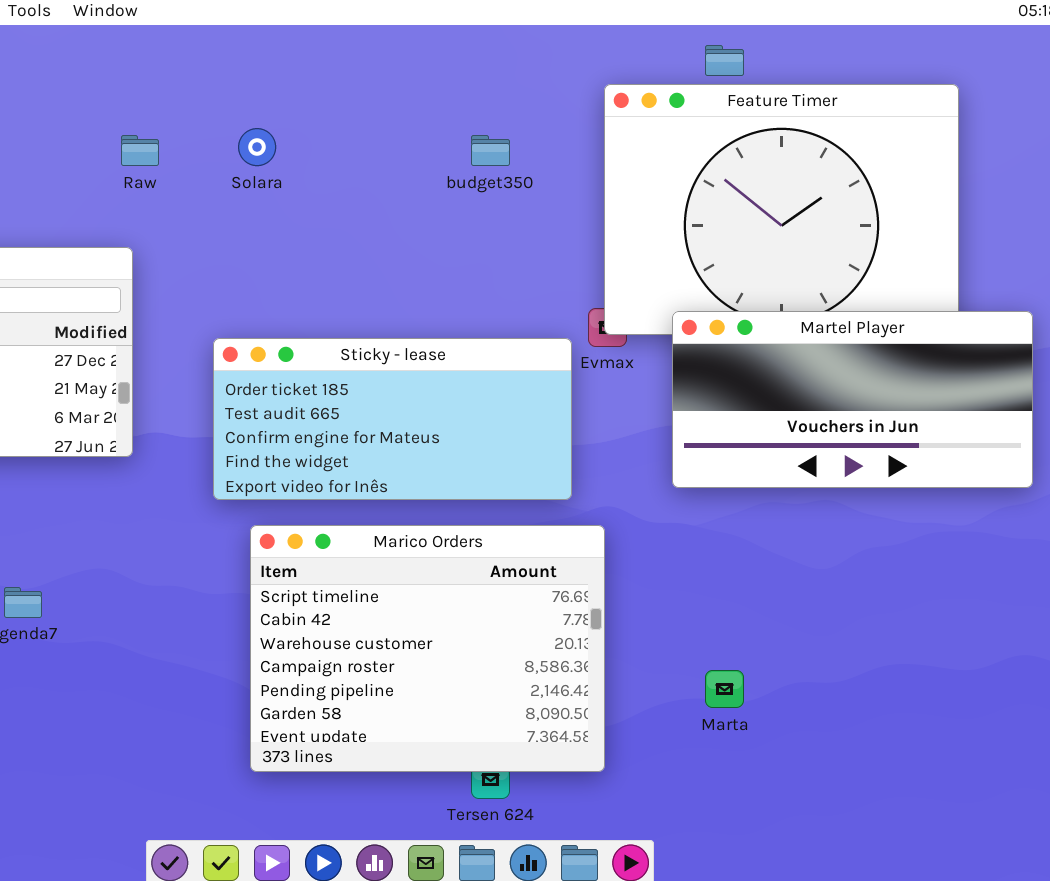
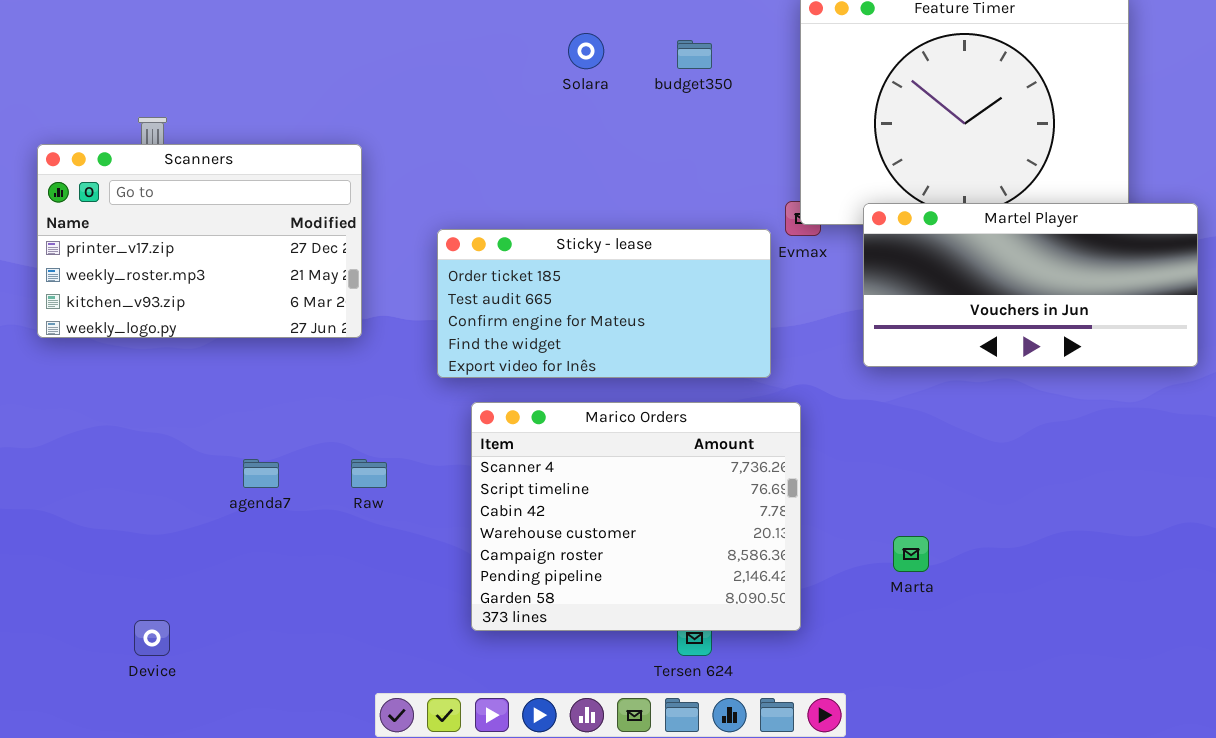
Solara: [238,128,276,166] -> [568,33,604,69], moved
Raw: [121,135,159,166] -> [351,459,387,488], moved
Marico Orders: [250,525,605,772] -> [471,402,801,631], scrolled up 1 row

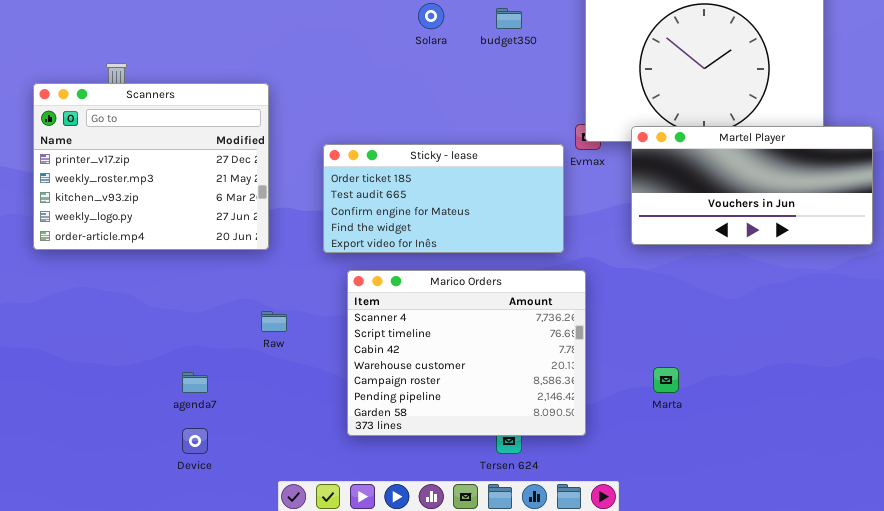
Scanners: [37,144,362,338] -> [33,83,269,250], resized
agenda7: [243,459,279,488] -> [182,372,208,393], moved
Device: [134,620,170,656] -> [182,428,208,454], moved

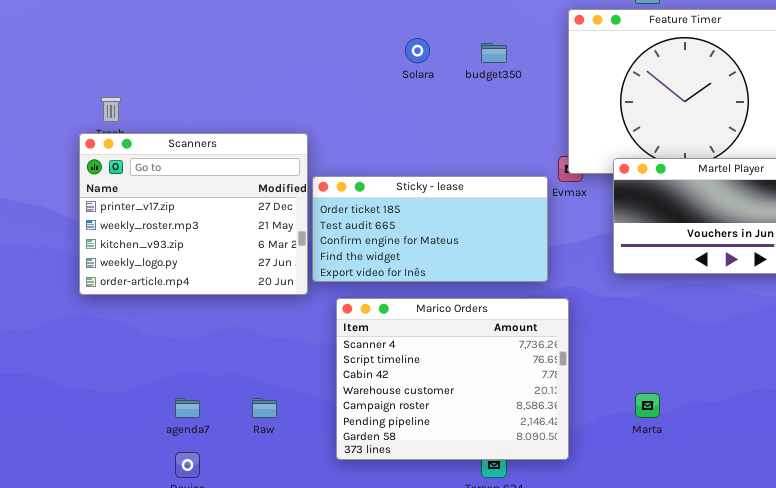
Scanners: [33,83,269,250] -> [79,133,308,295], moved
Raw: [261,311,287,332] -> [252,398,277,418], moved

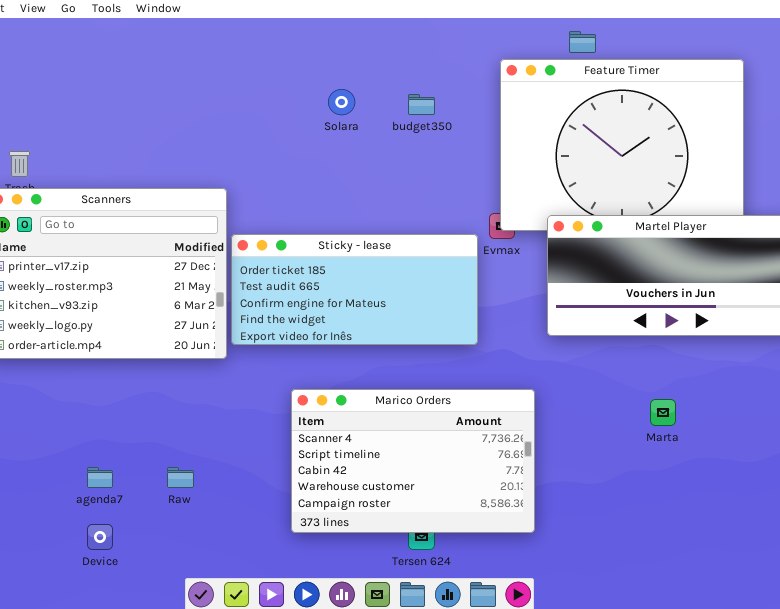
Marico Orders: [336,298,569,460] -> [291,389,535,533], moved, resized
Marta: [635,393,660,418] -> [650,399,676,426], moved

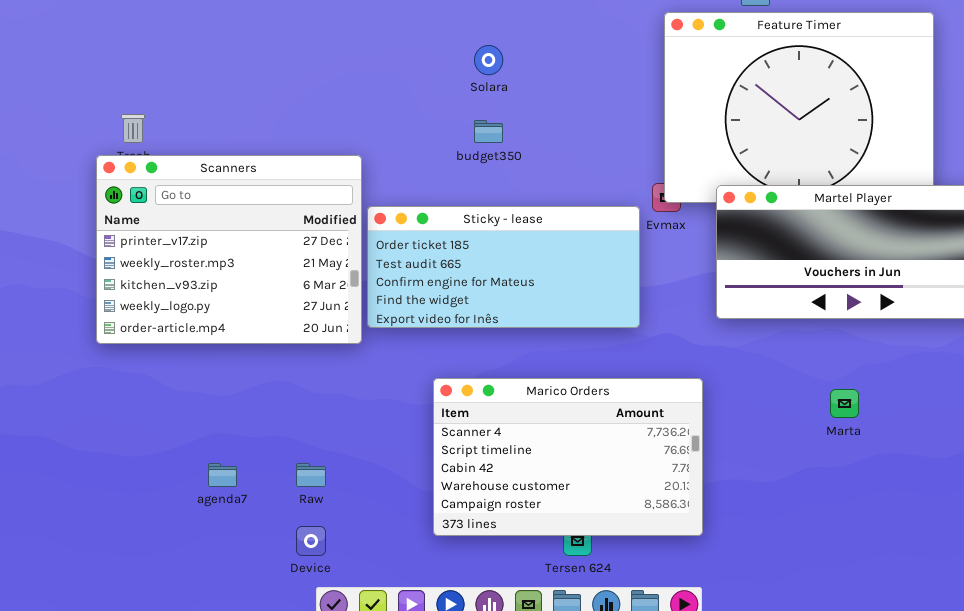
budget350: [408,94,435,115] -> [474,120,503,143], moved
Device: [87,524,113,550] -> [296,526,326,556], moved

